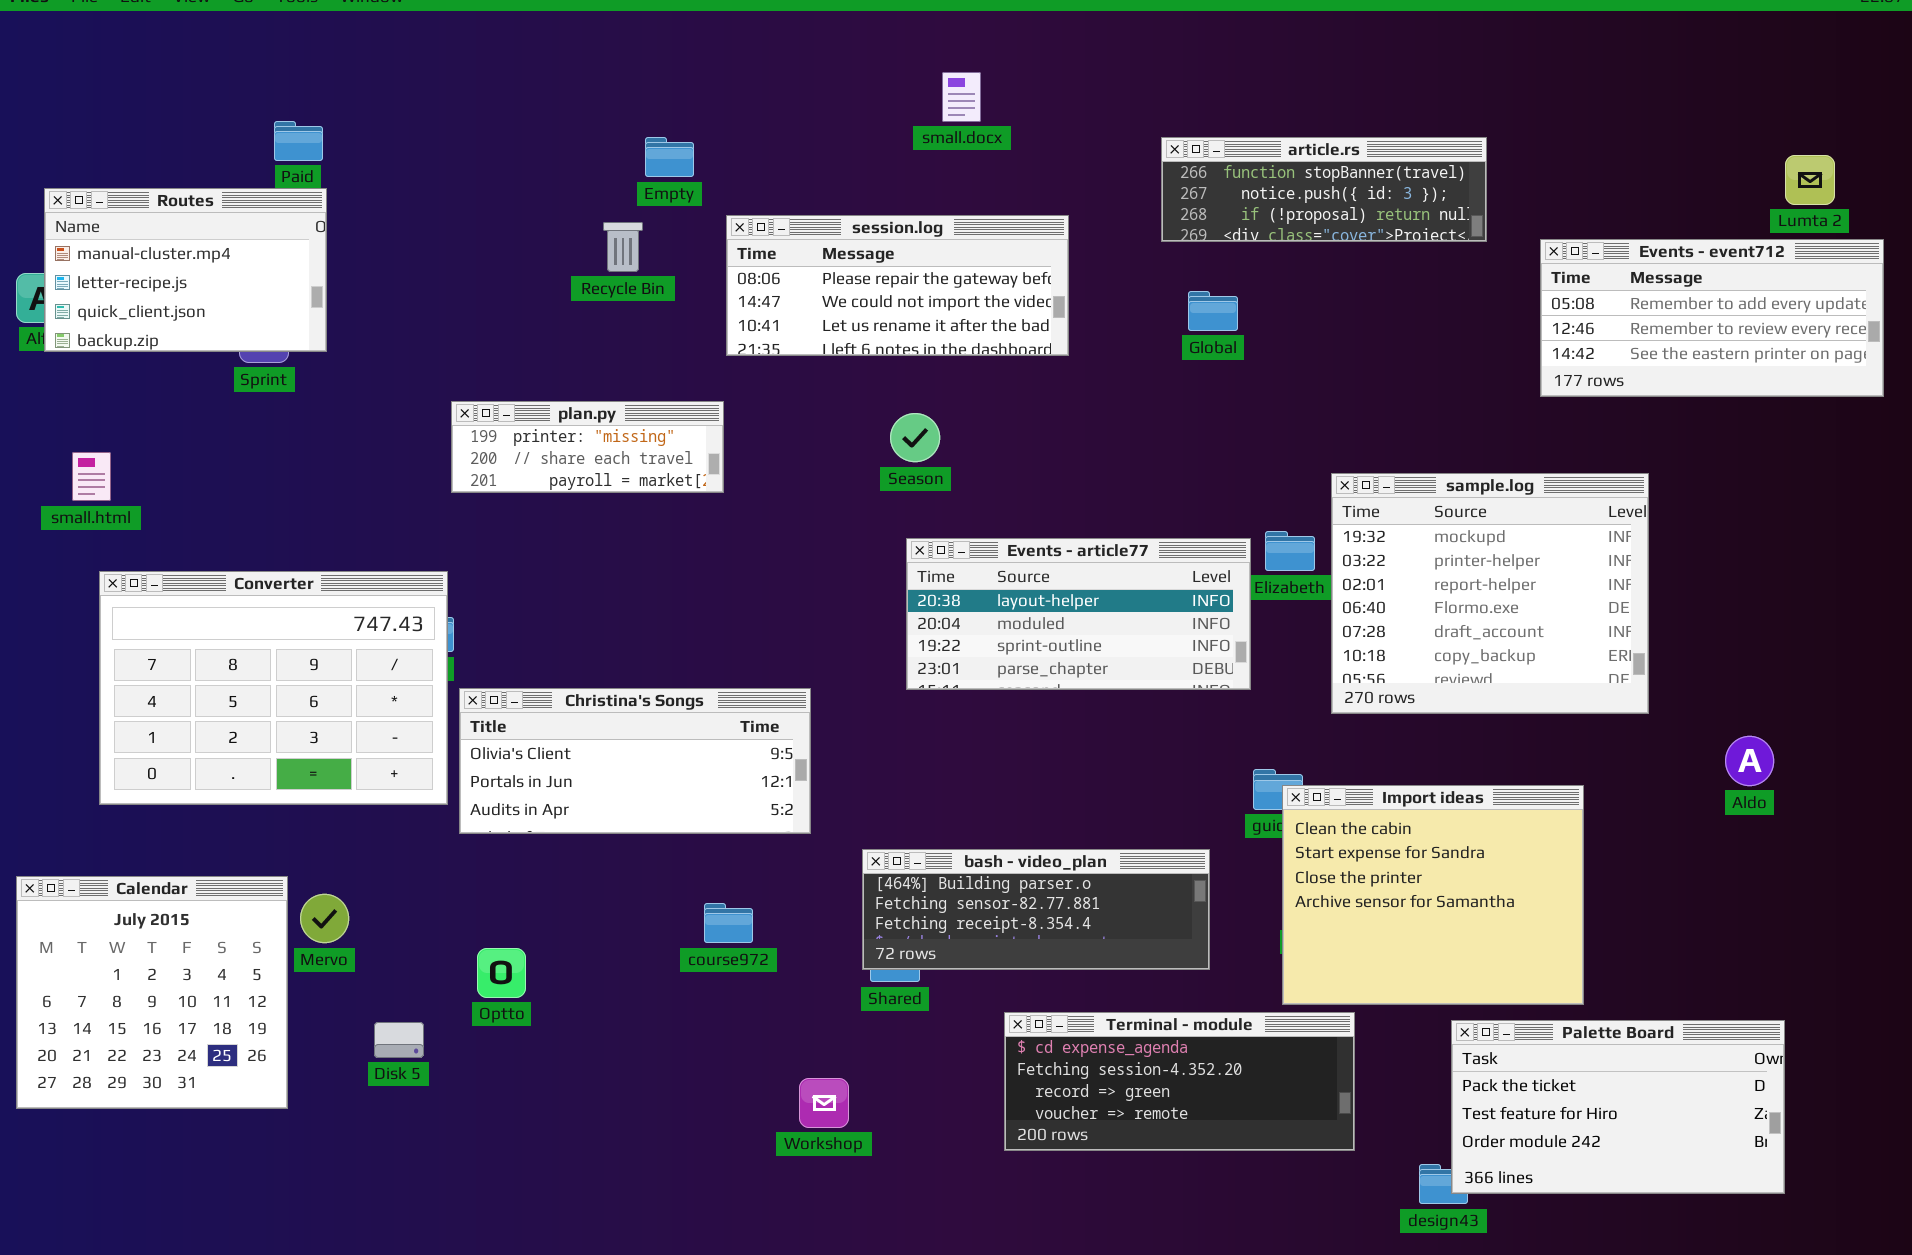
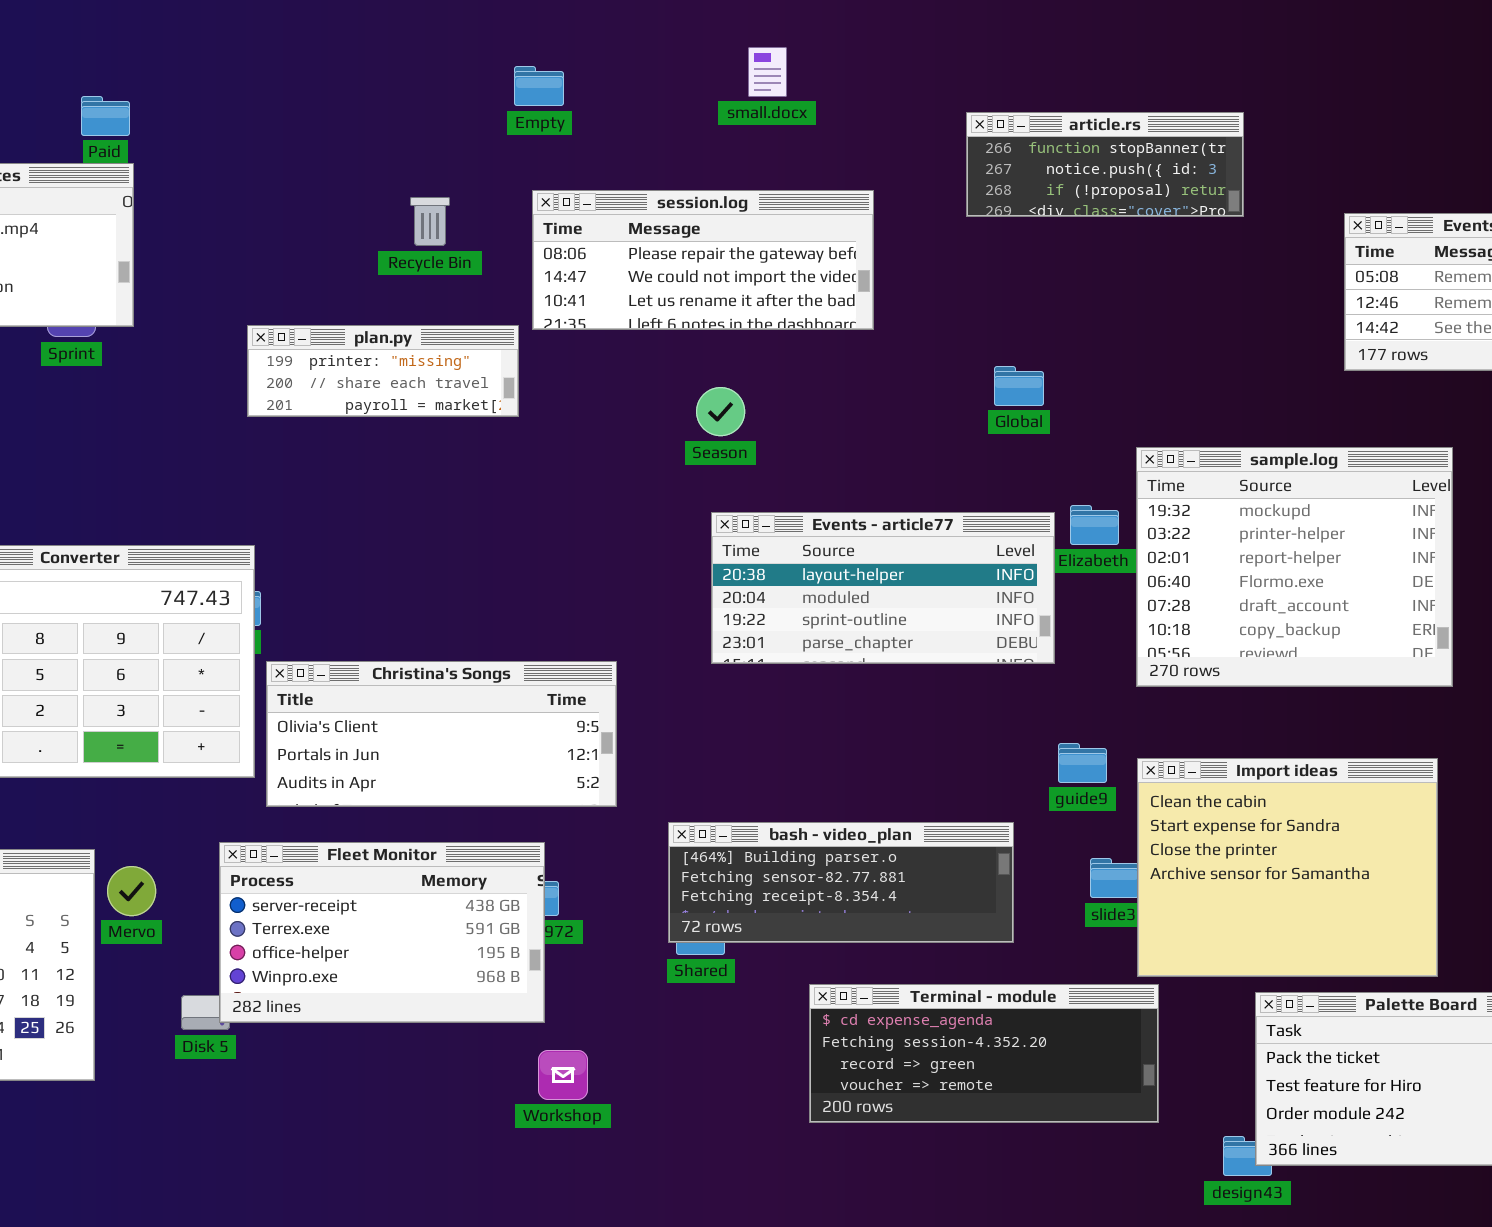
Empty: [645,137,694,177] -> [514,66,564,106], moved
article.rs: [1161,137,1487,242] -> [966,112,1244,217], resized
Global: [1188,291,1238,331] -> [994,366,1044,406], moved
plan.py: [451,401,724,493] -> [247,325,519,417], moved
Import ideas: [1282,785,1584,1005] -> [1137,758,1438,977], moved
Fleet Monitor: none -> [219,842,545,1023], opened
Workshop: [799,1078,849,1128] -> [538,1050,588,1100], moved

